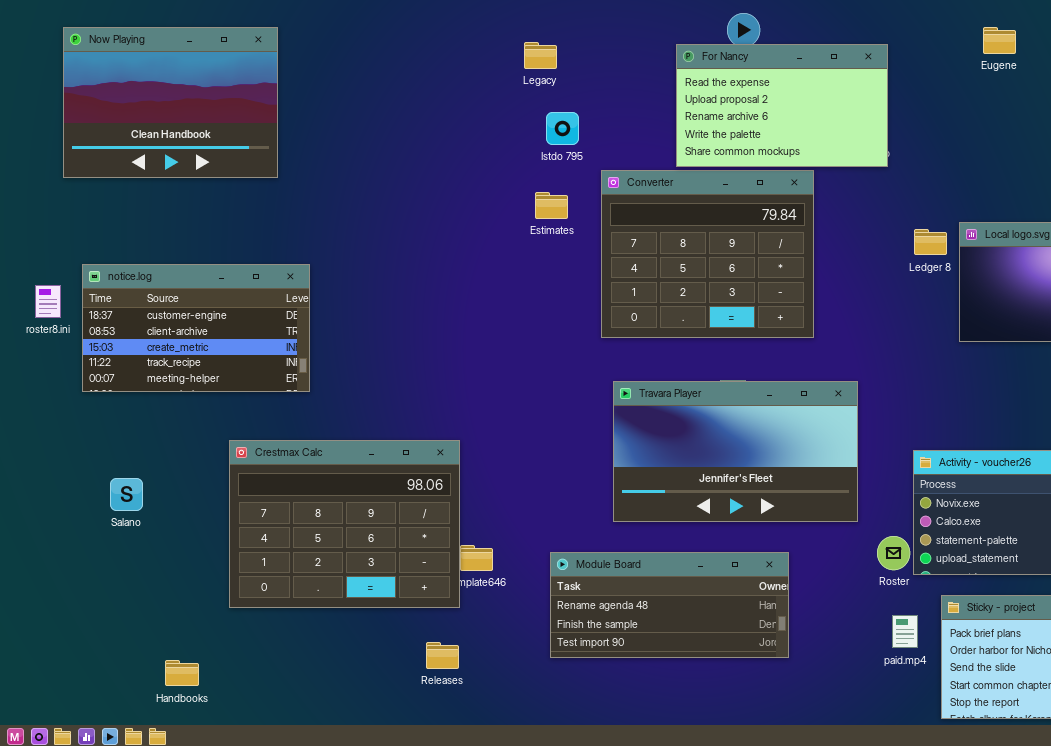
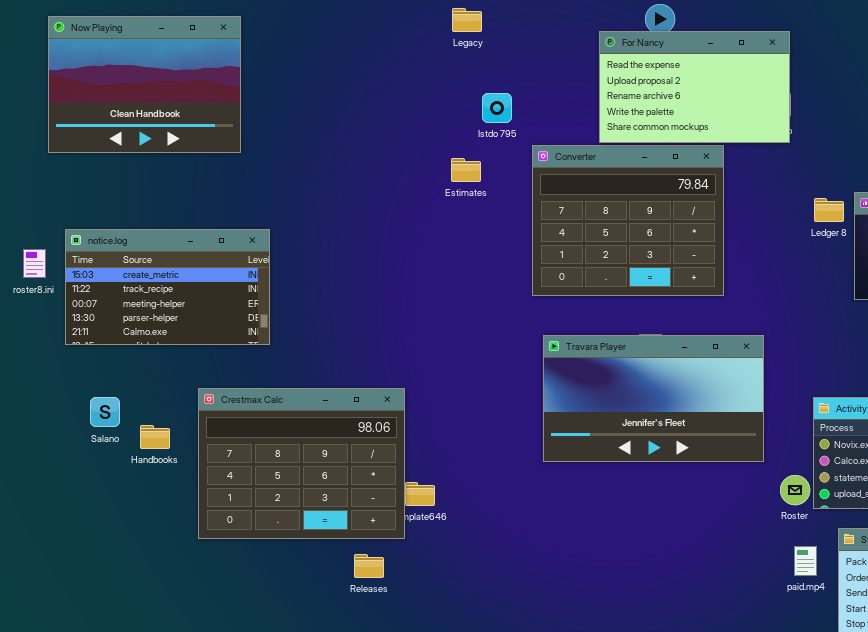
Legacy: [524,42,557,69] -> [452,8,482,32], moved
Estimates: [535,192,568,219] -> [451,158,481,182], moved
notice.log: [82,264,310,392] -> [65,229,270,345], scrolled down 2 rows
Salano: [110,478,143,511] -> [90,397,120,427], moved
Module Board: [550,552,789,658] -> none, closed
Releases: [426,642,459,669] -> [354,554,384,578], moved
Handbooks: [165,660,199,686] -> [140,425,170,449], moved

